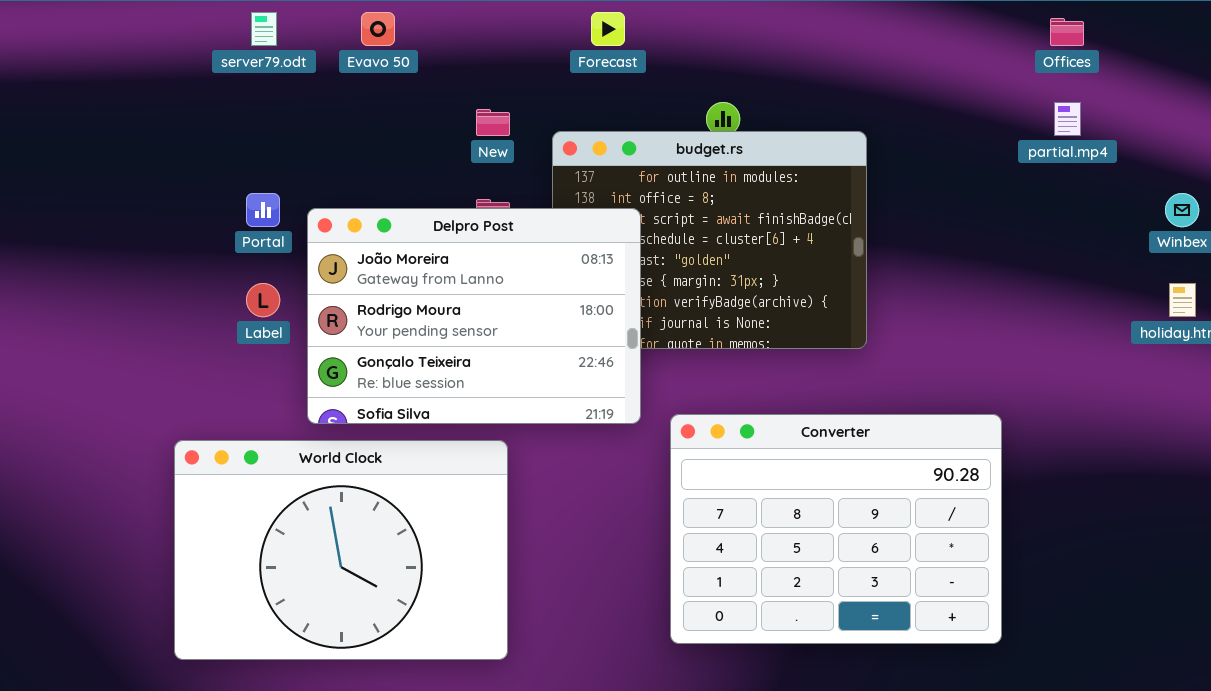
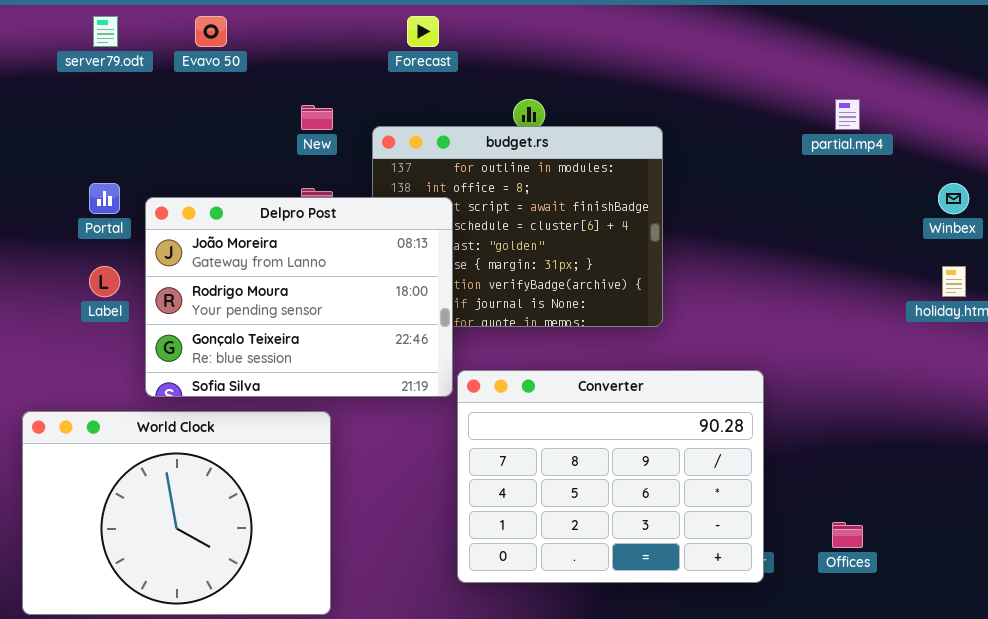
Offices: [1050,18,1084,46] -> [832,522,863,548], moved
Converter: [670,414,1002,644] -> [457,370,764,583], moved

